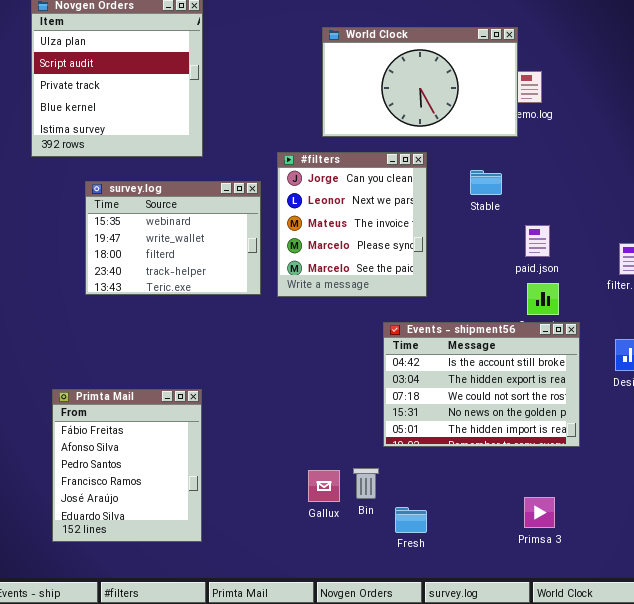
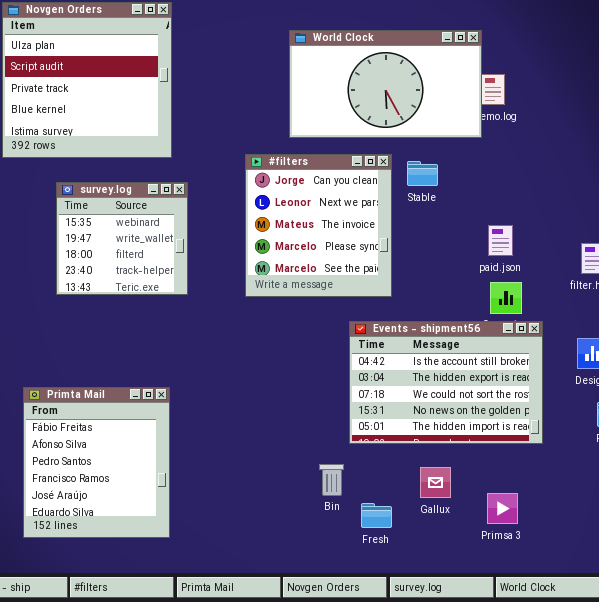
Stable: [470,170,502,195] -> [407,161,438,186], moved
survey.log: [85,181,261,295] -> [56,182,188,295], resized
Gallux: [308,470,340,502] -> [420,467,451,498], moved

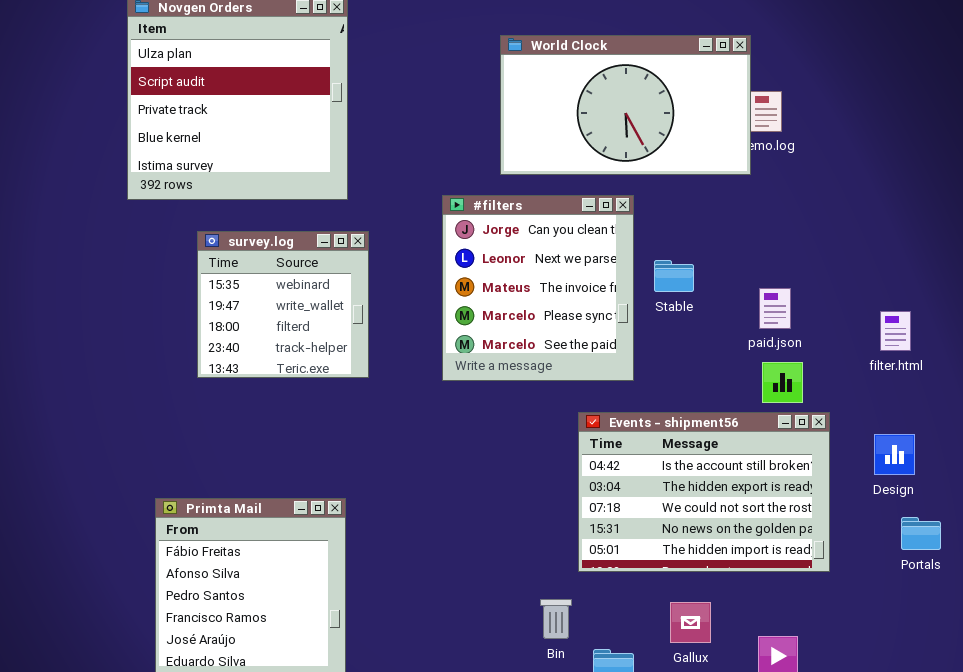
Stable: [407,161,438,186] -> [654,260,694,292], moved

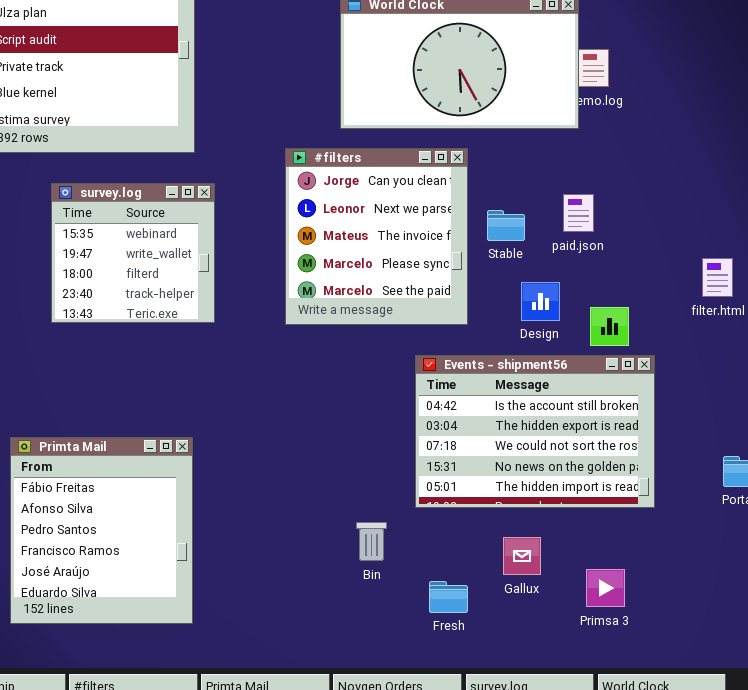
paid.json: [759,288,791,329] -> [563,194,594,232], moved
Design: [874,434,915,475] -> [521,282,560,321], moved
Bin: [540,599,572,639] -> [356,522,387,561], moved

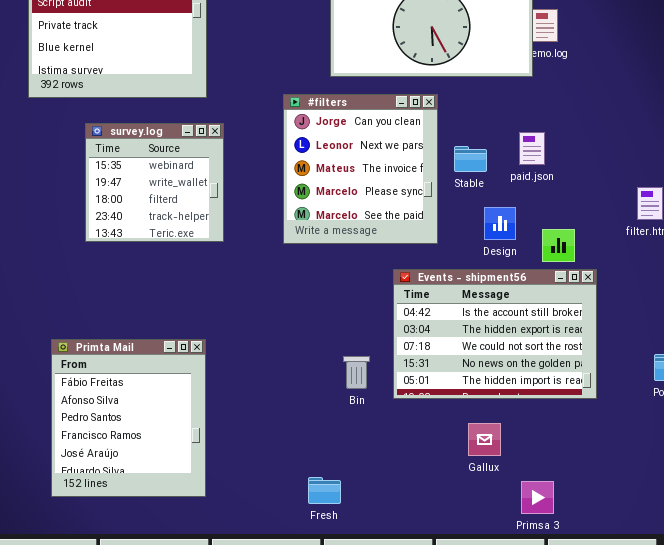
Bin: [356,522,387,561] -> [343,356,370,389], moved
Primsa 3: [586,569,625,607] -> [521,481,554,514], moved
Fresh: [429,581,468,613] -> [308,477,341,504], moved

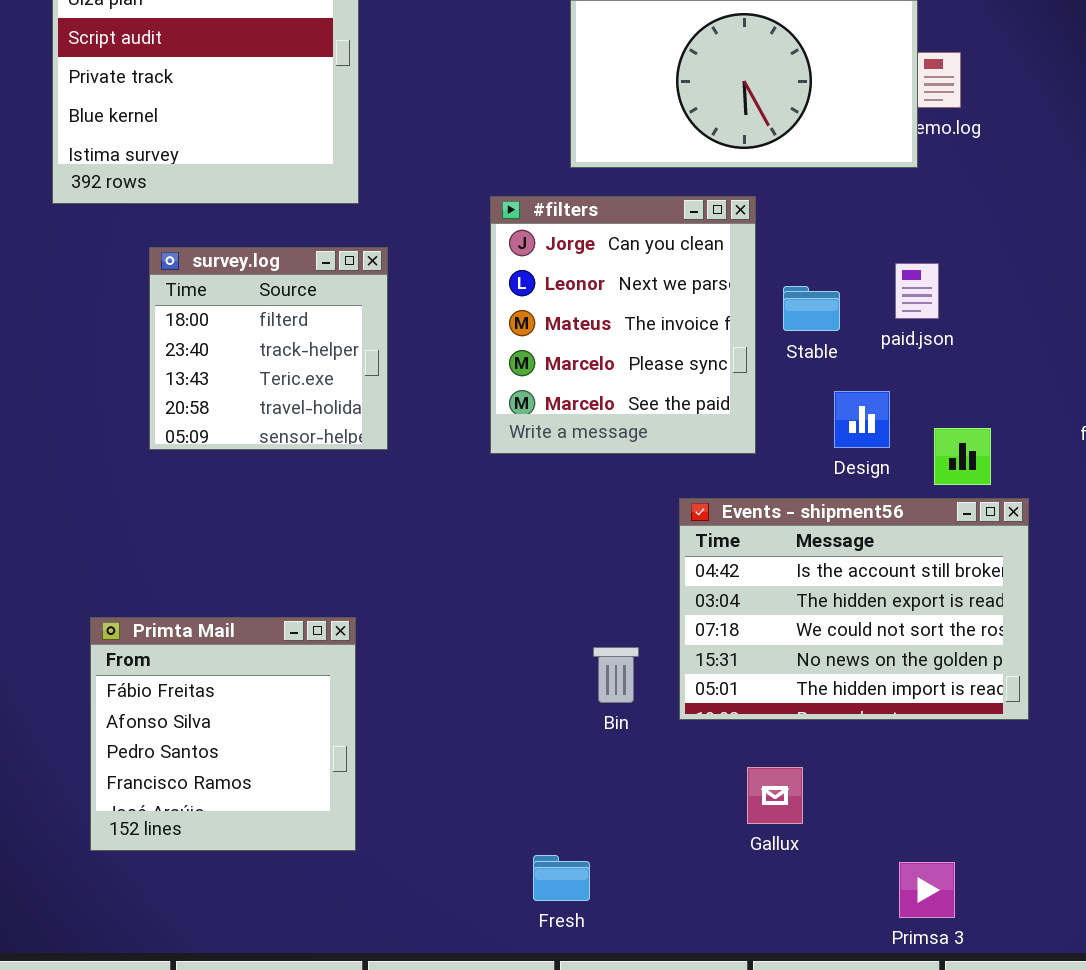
survey.log: [85,123,224,242] -> [149,247,388,450], scrolled down 2 rows
Primta Mail: [51,339,206,497] -> [90,617,356,851], resized
Gallux: [468,423,501,456] -> [747,767,803,824], moved

